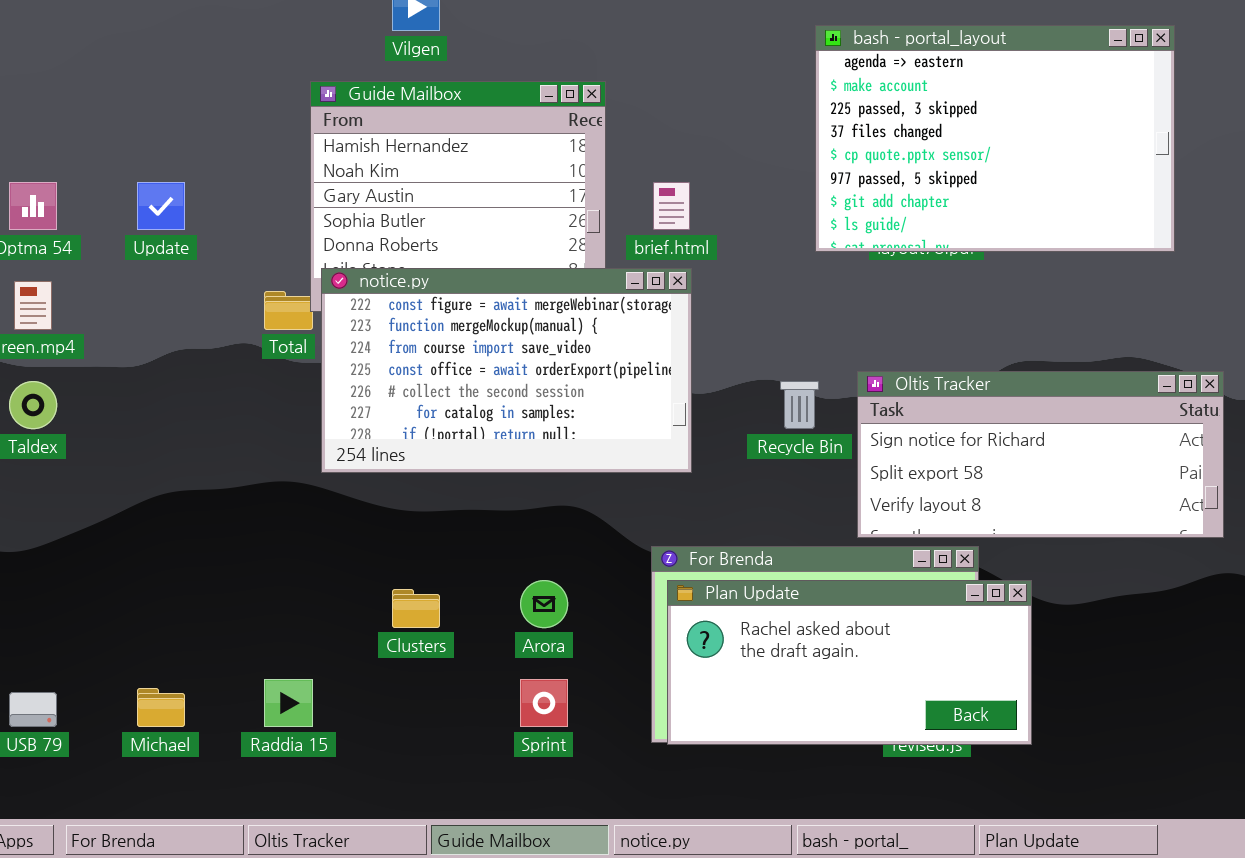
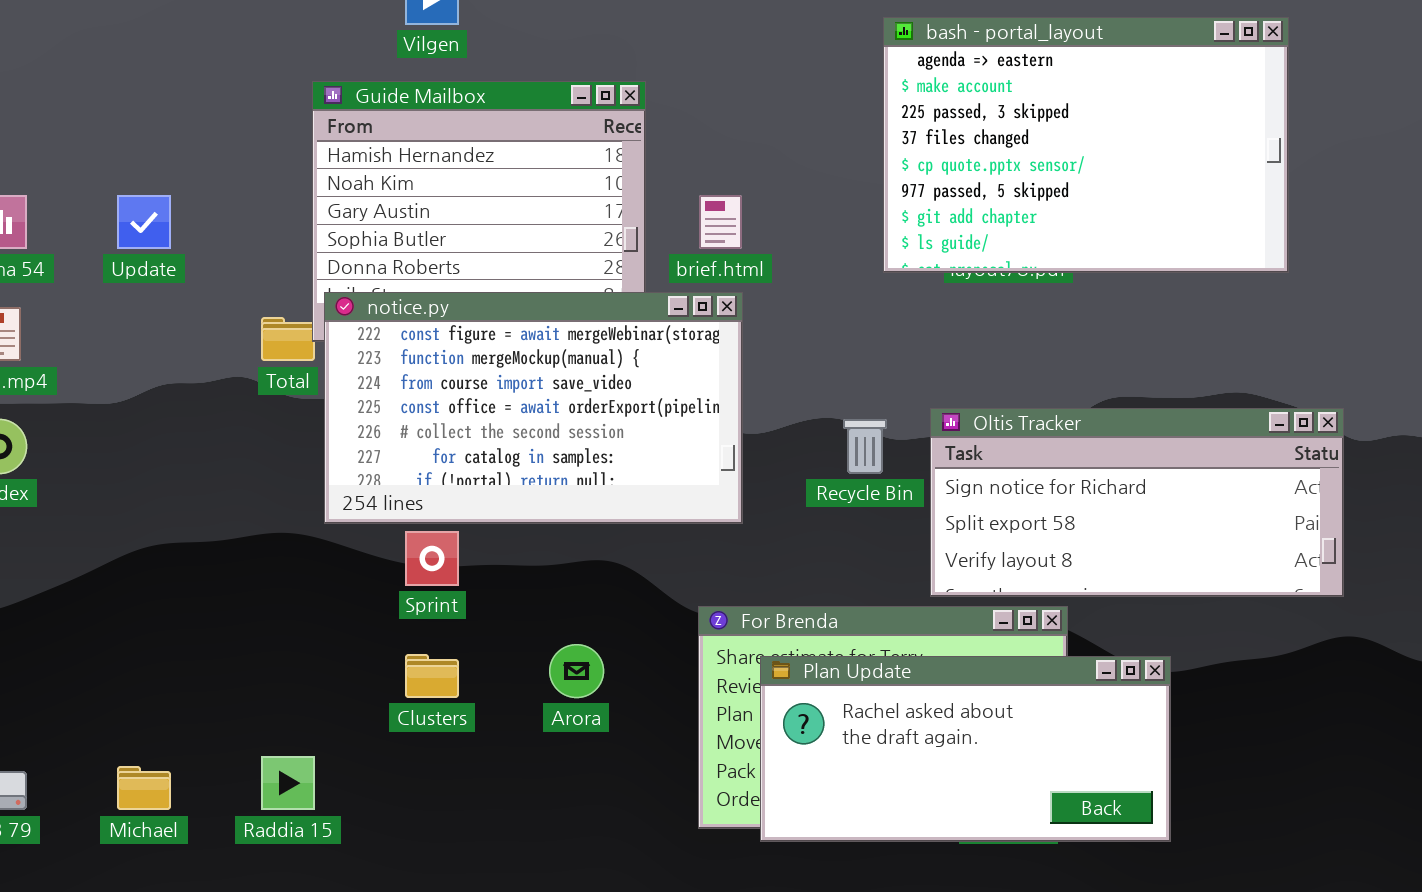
Plan Update: [667,580,1032,745] -> [760,656,1171,842], moved
Sprint: [520,679,568,727] -> [405,531,459,586], moved

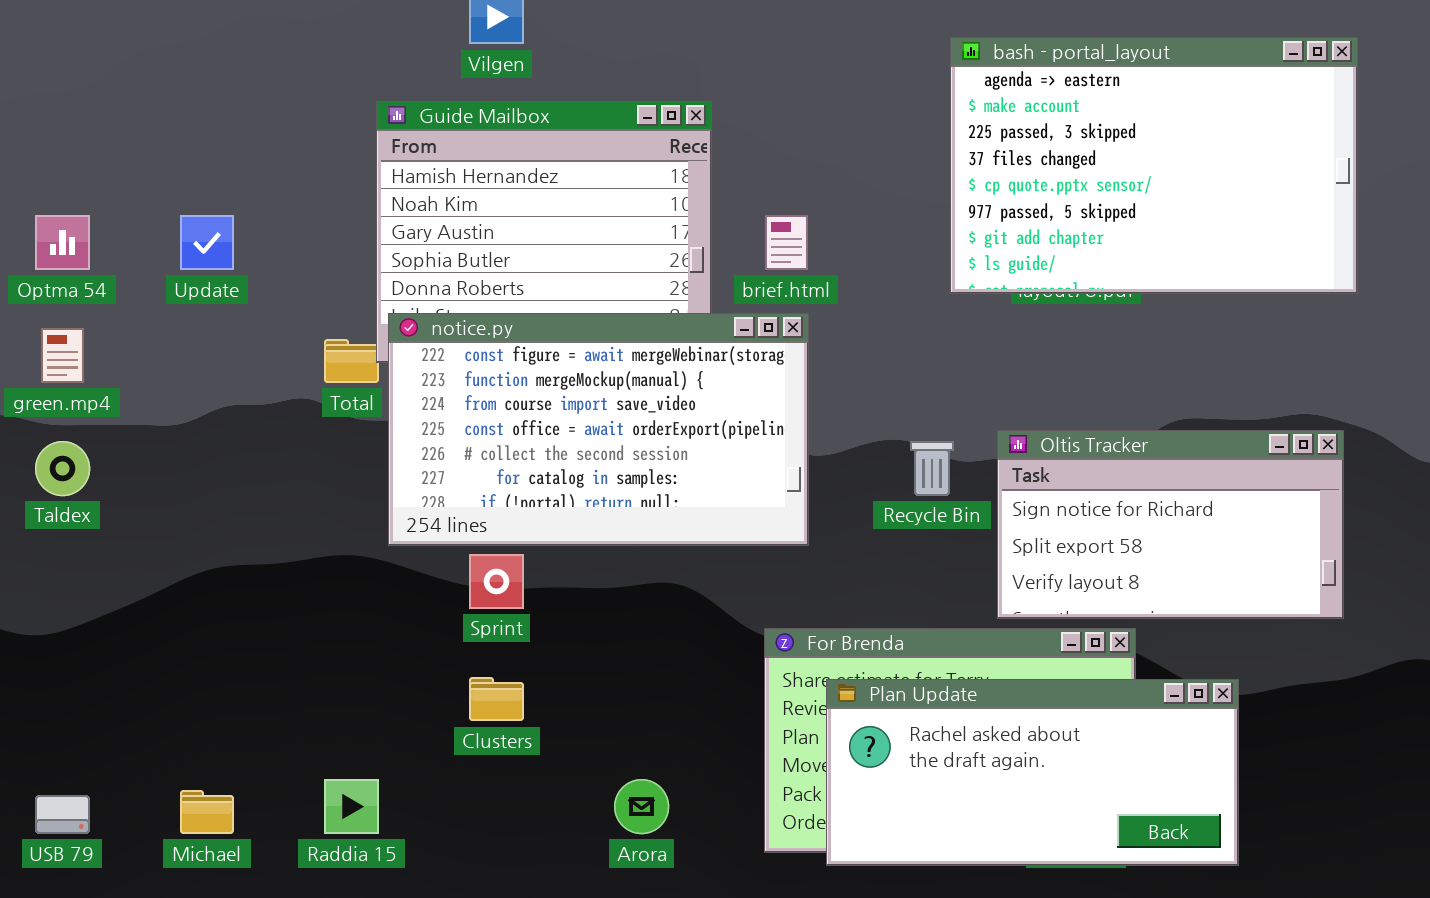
Oltis Tracker: [930,408,1344,597] -> [997,430,1344,619], resized
Arora: [549,644,604,698] -> [614,779,669,834], moved

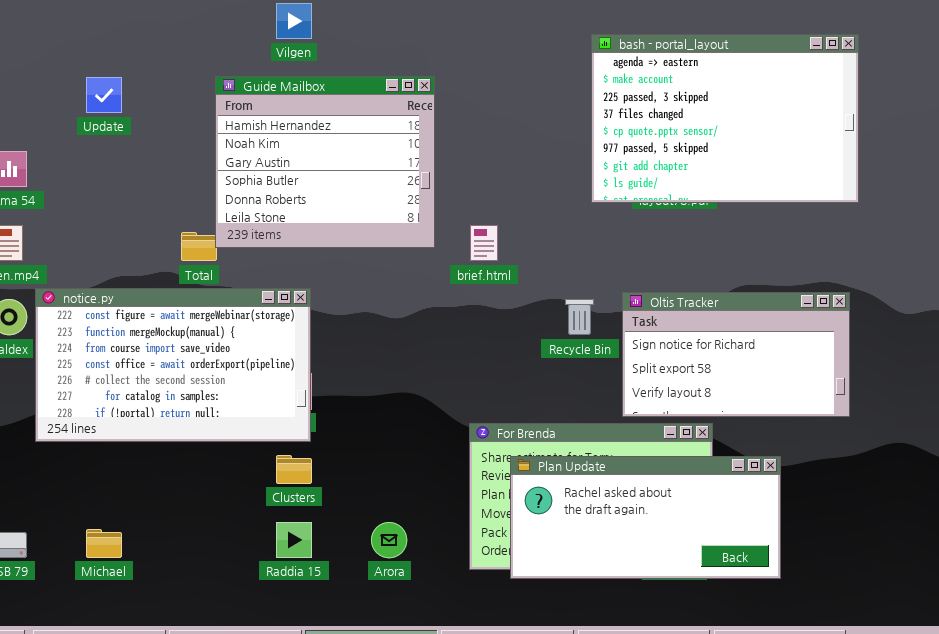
Update: [180,215,234,270] -> [86,77,122,113], moved
brief.html: [765,215,808,270] -> [470,225,498,261], moved
notice.py: [388,313,809,546] -> [35,288,311,442], moved
Raddia 15: [324,779,379,834] -> [276,522,312,558], moved

